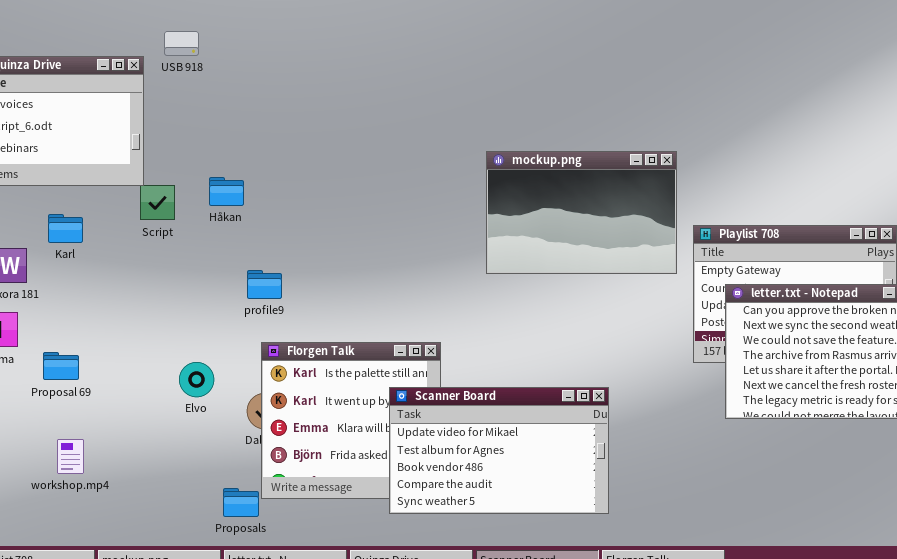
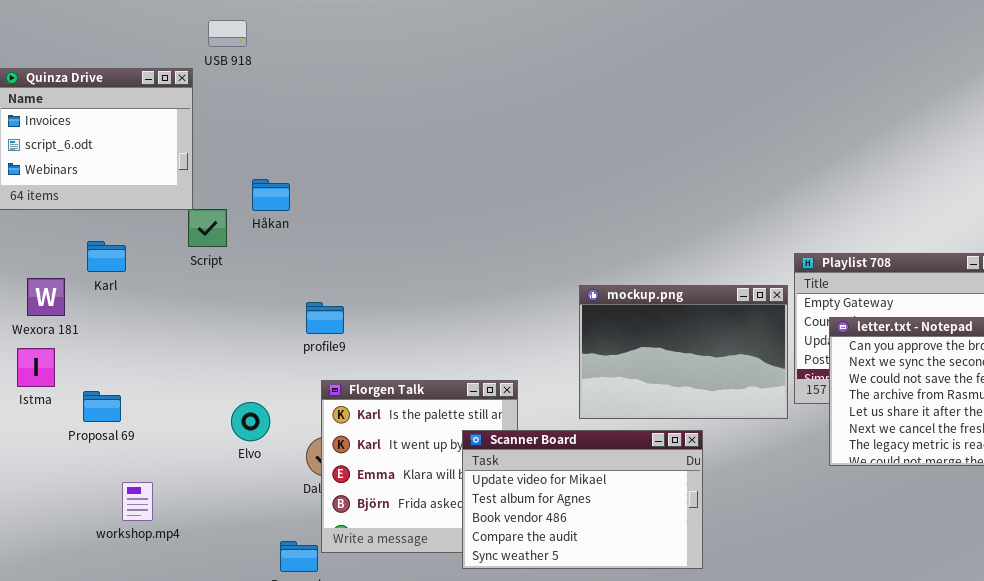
USB 918: [164,31,199,56] -> [208,20,247,47], moved
mockup.png: [486,151,677,274] -> [579,285,788,419], moved
Håkan: [209,177,244,206] -> [252,179,290,211], moved
workshop.mp4: [57,439,84,474] -> [122,482,153,521], moved

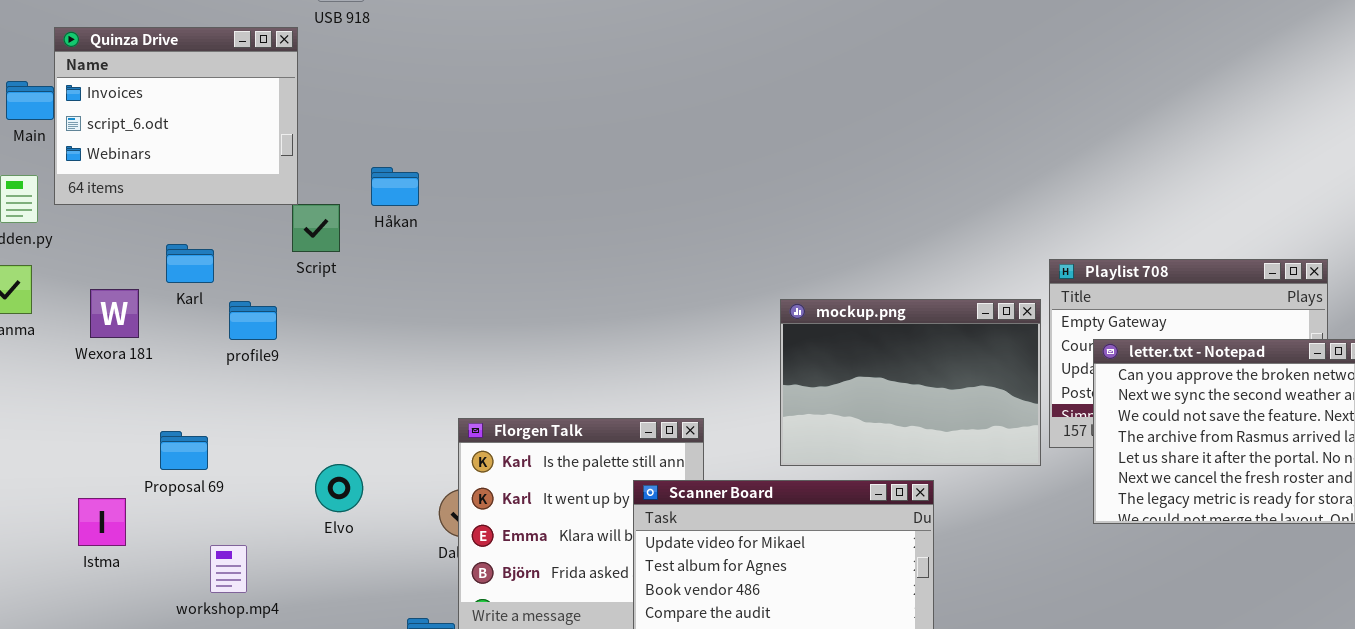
profile9: [306,302,344,334] -> [229,301,277,340], moved
Istma: [17,348,55,387] -> [78,498,126,546], moved
Elvo: [231,402,270,441] -> [315,464,363,512], moved

